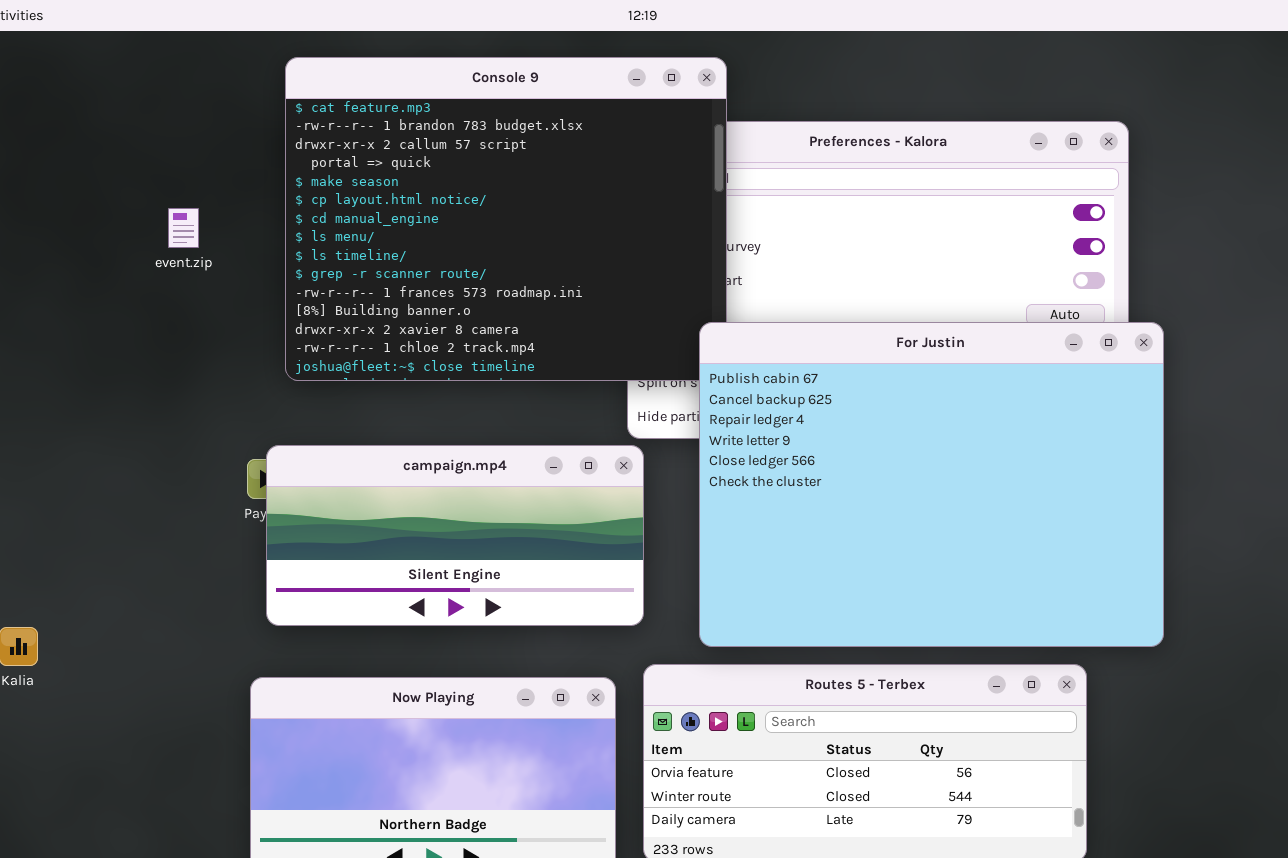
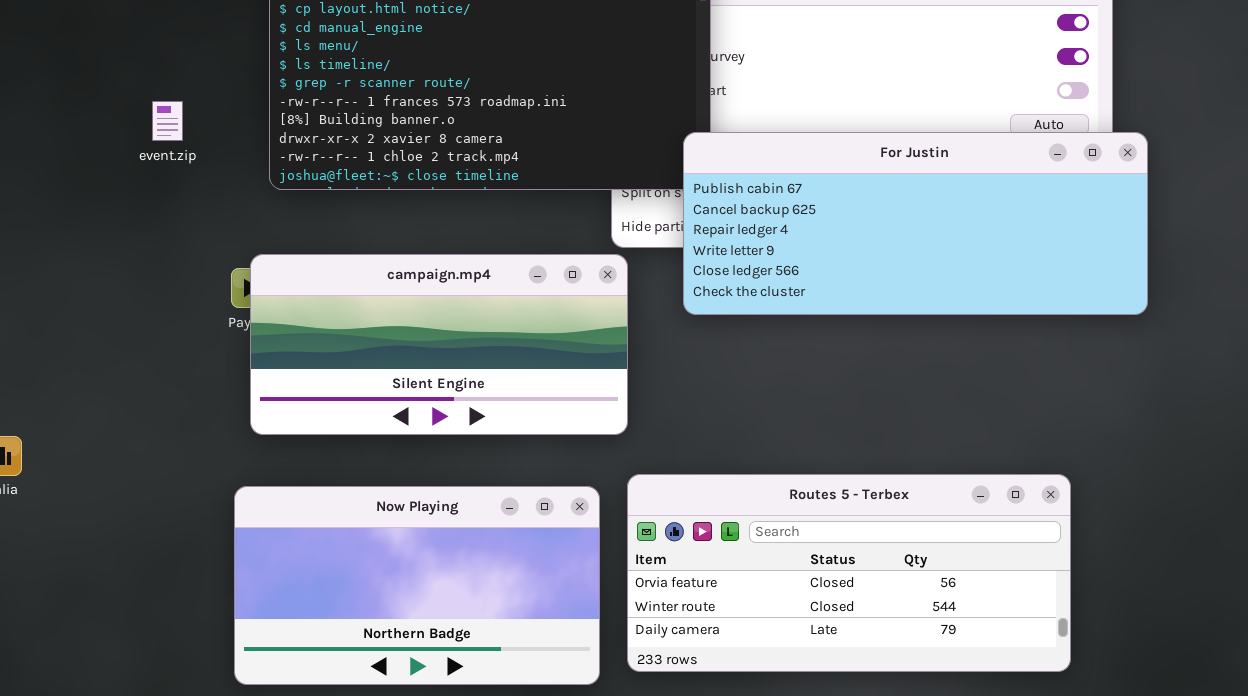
event.zip: [168,208,199,248] -> [152,101,183,141], moved
For Justin: [699,322,1164,647] -> [683,132,1148,315], resized

